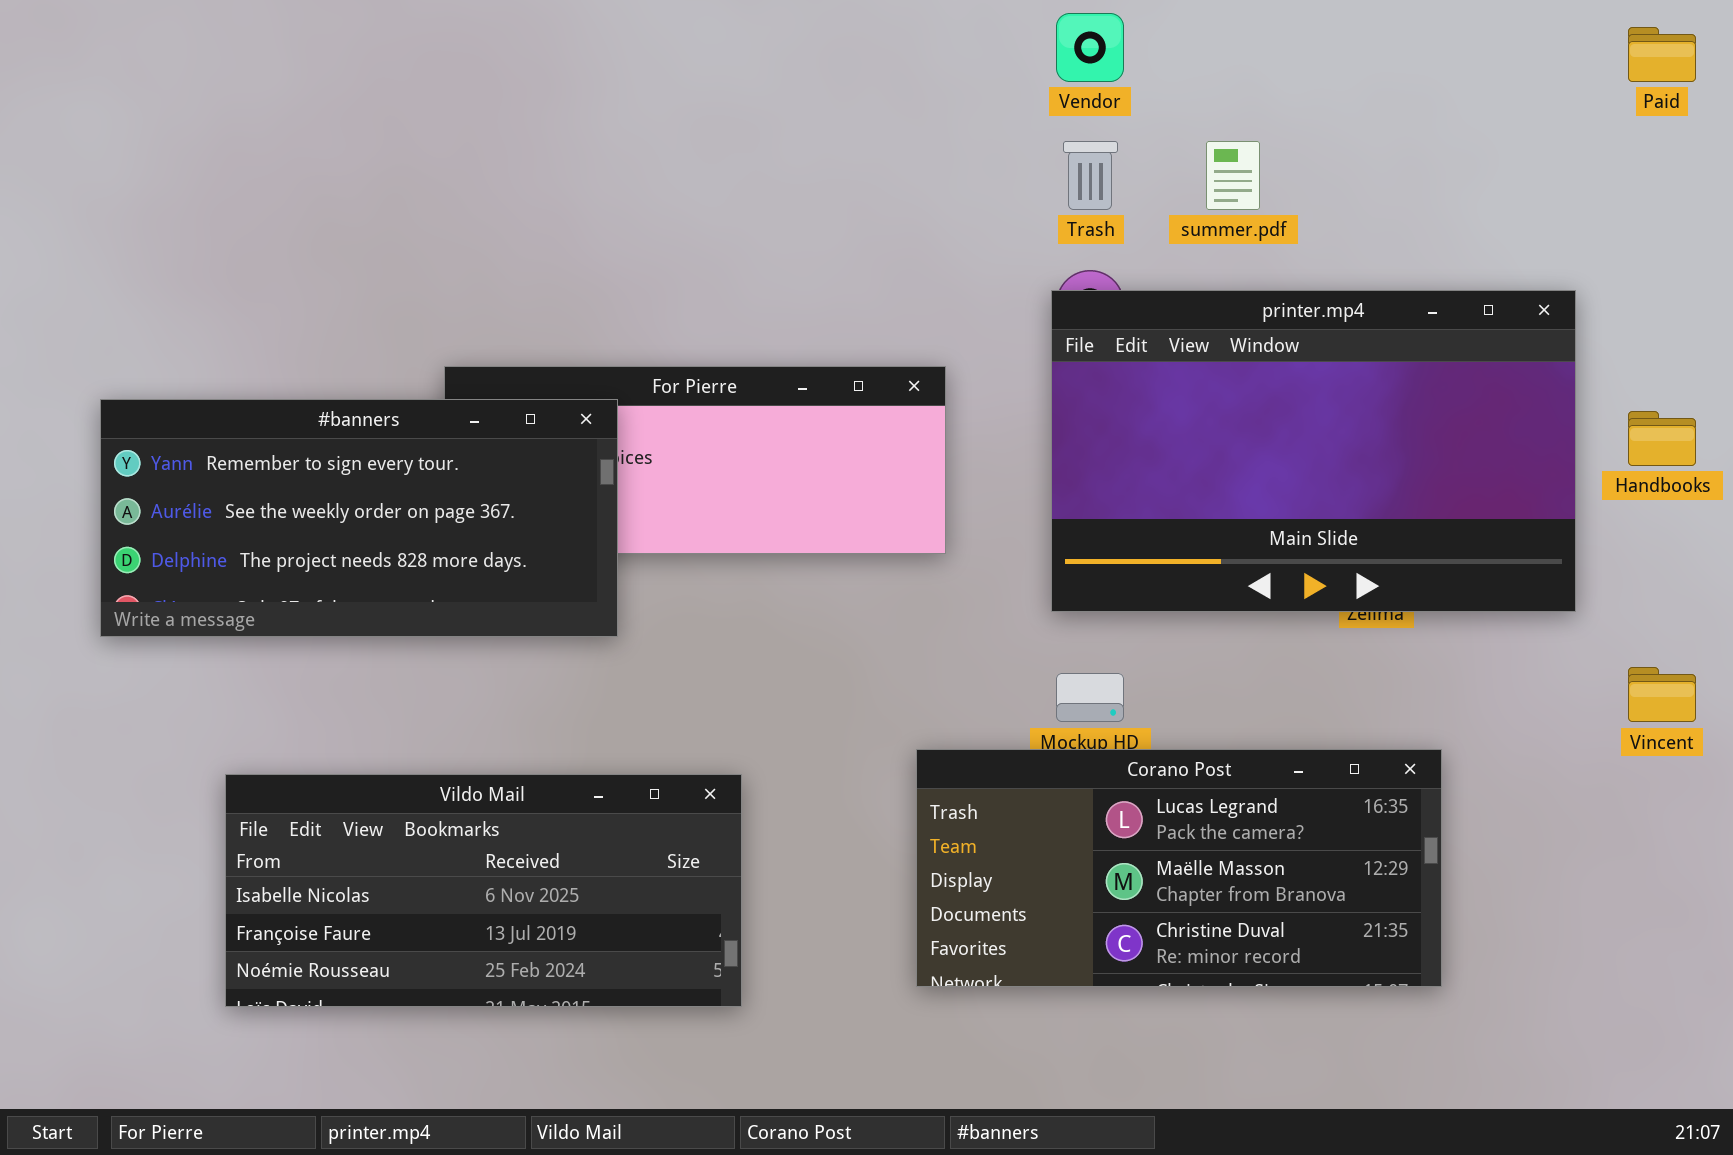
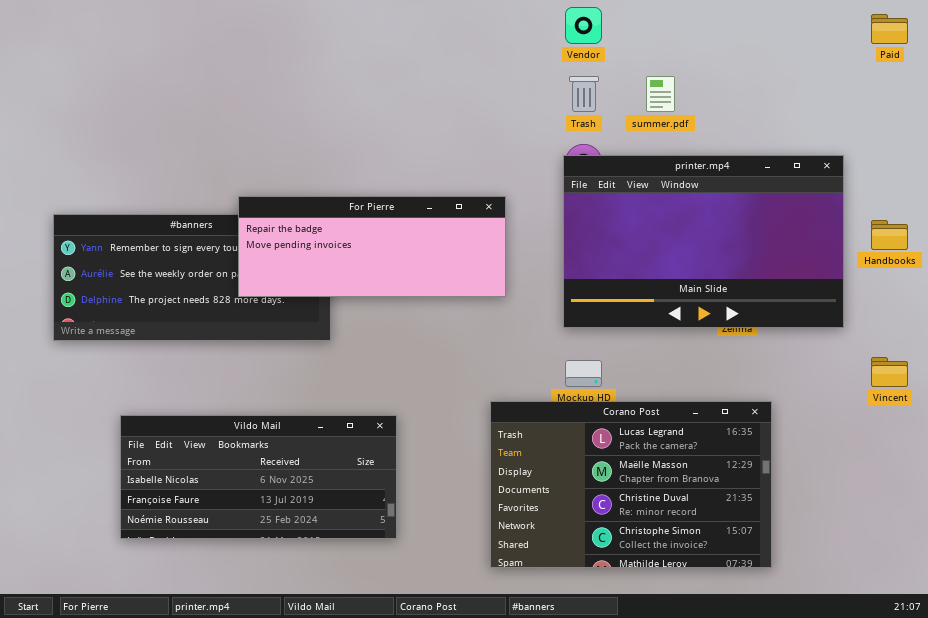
For Pierre: [444,366,946,554] -> [238,196,506,297], raised
Corano Post: [916,749,1442,987] -> [490,401,772,568], resized

